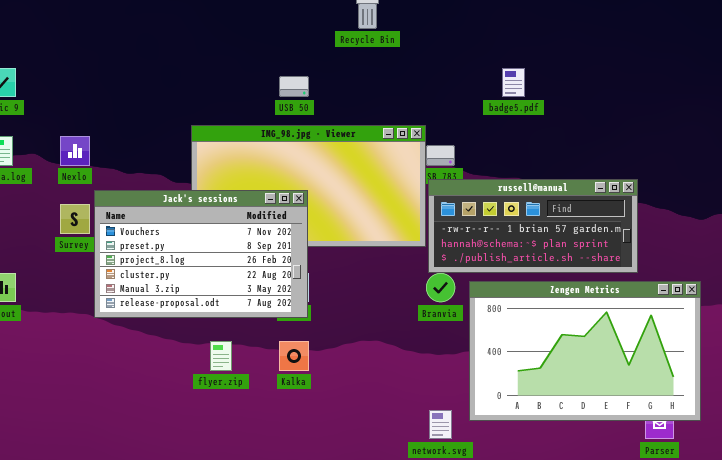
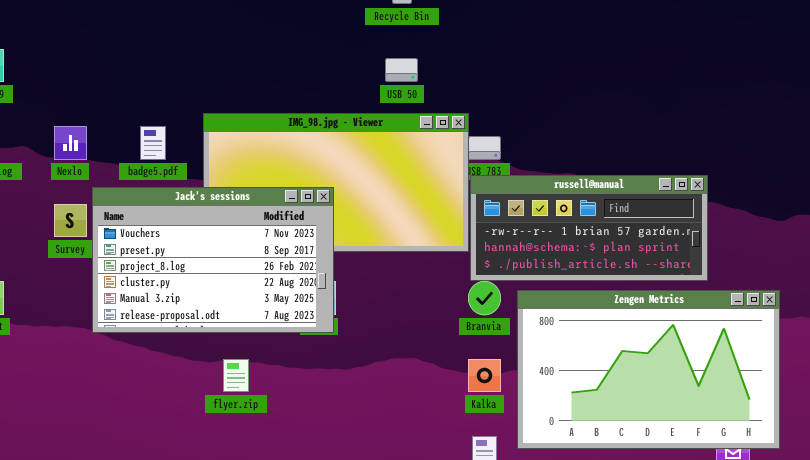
badge5.pdf: [502,68,525,97] -> [140,126,166,160], moved
USB 50: [279,76,309,97] -> [385,58,418,82], moved
Kalka: [279,341,309,371] -> [468,359,501,392], moved

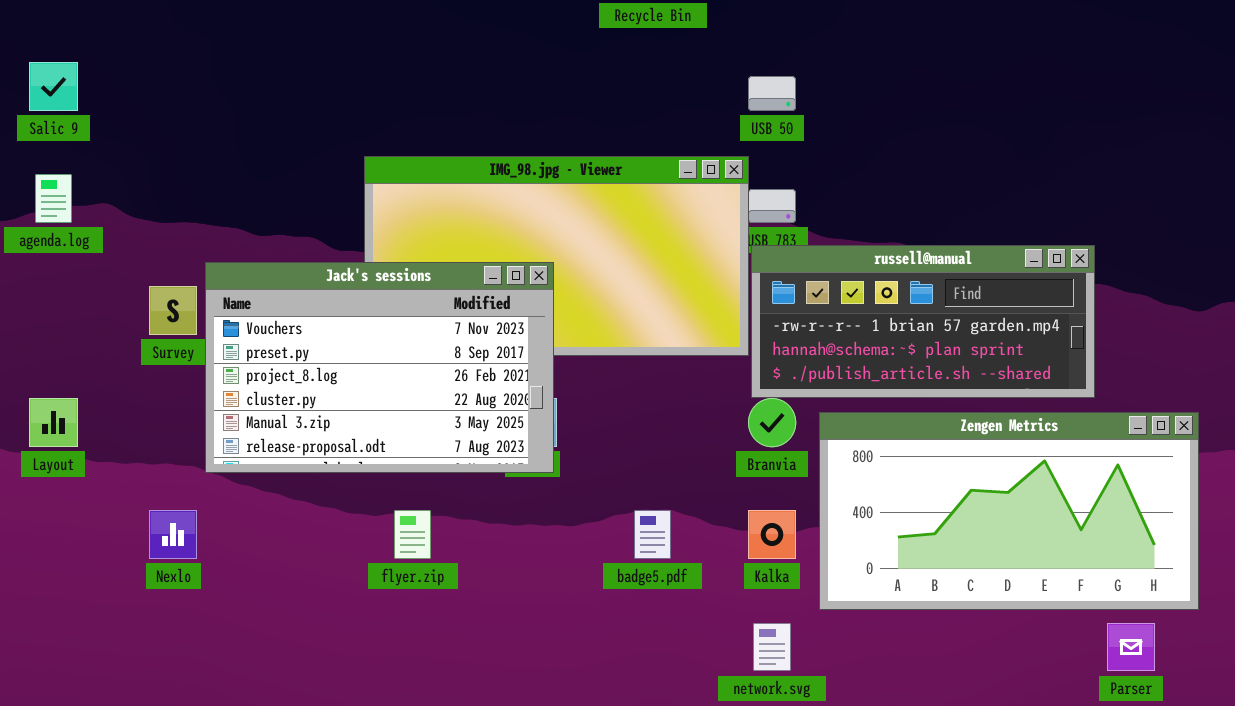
USB 50: [385,58,418,82] -> [748,76,796,111], moved
Nexlo: [54,126,87,160] -> [149,510,197,559], moved
badge5.pdf: [140,126,166,160] -> [634,510,671,559], moved
Zengen Metrics: [517,290,780,449] -> [819,412,1199,610], resized

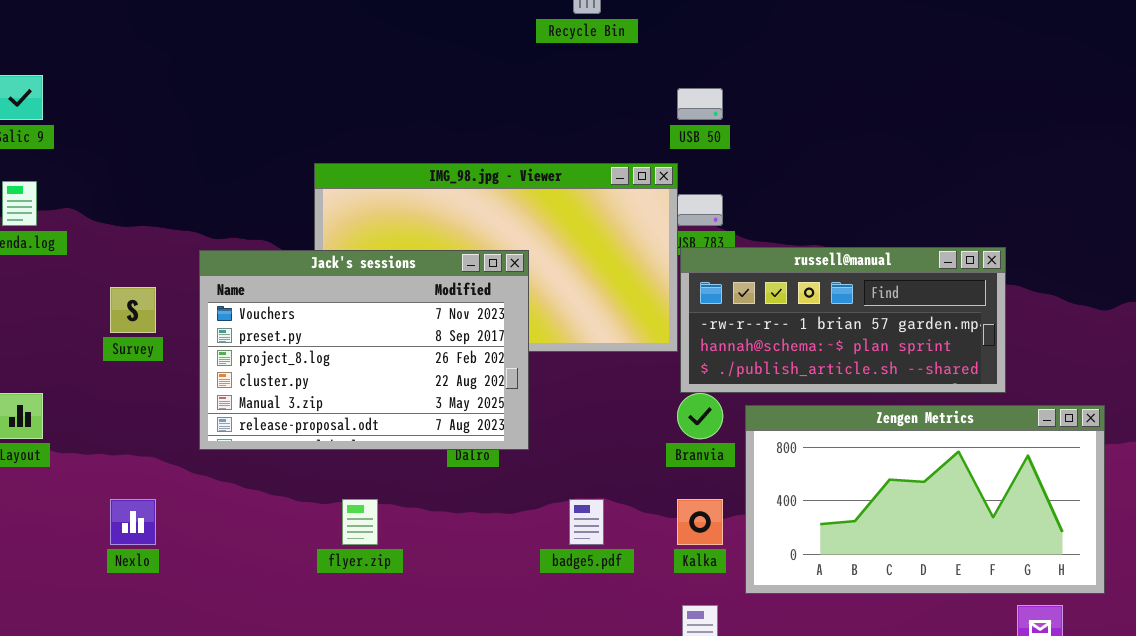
Jack's sessions: [205,262,554,473] -> [199,250,529,450], moved

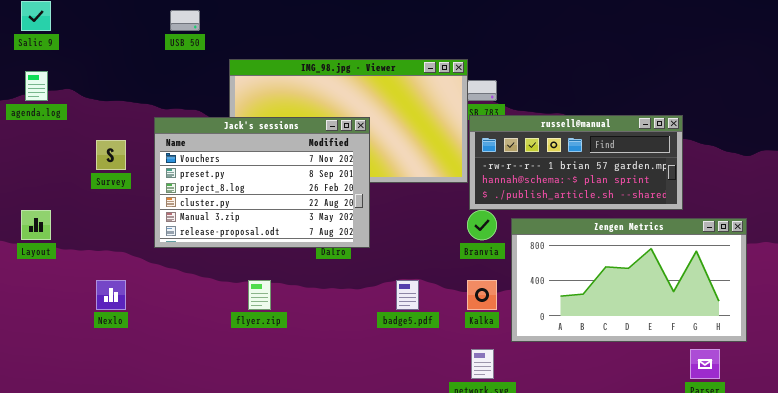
USB 50: [677,88,723,120] -> [170,10,200,31], moved

